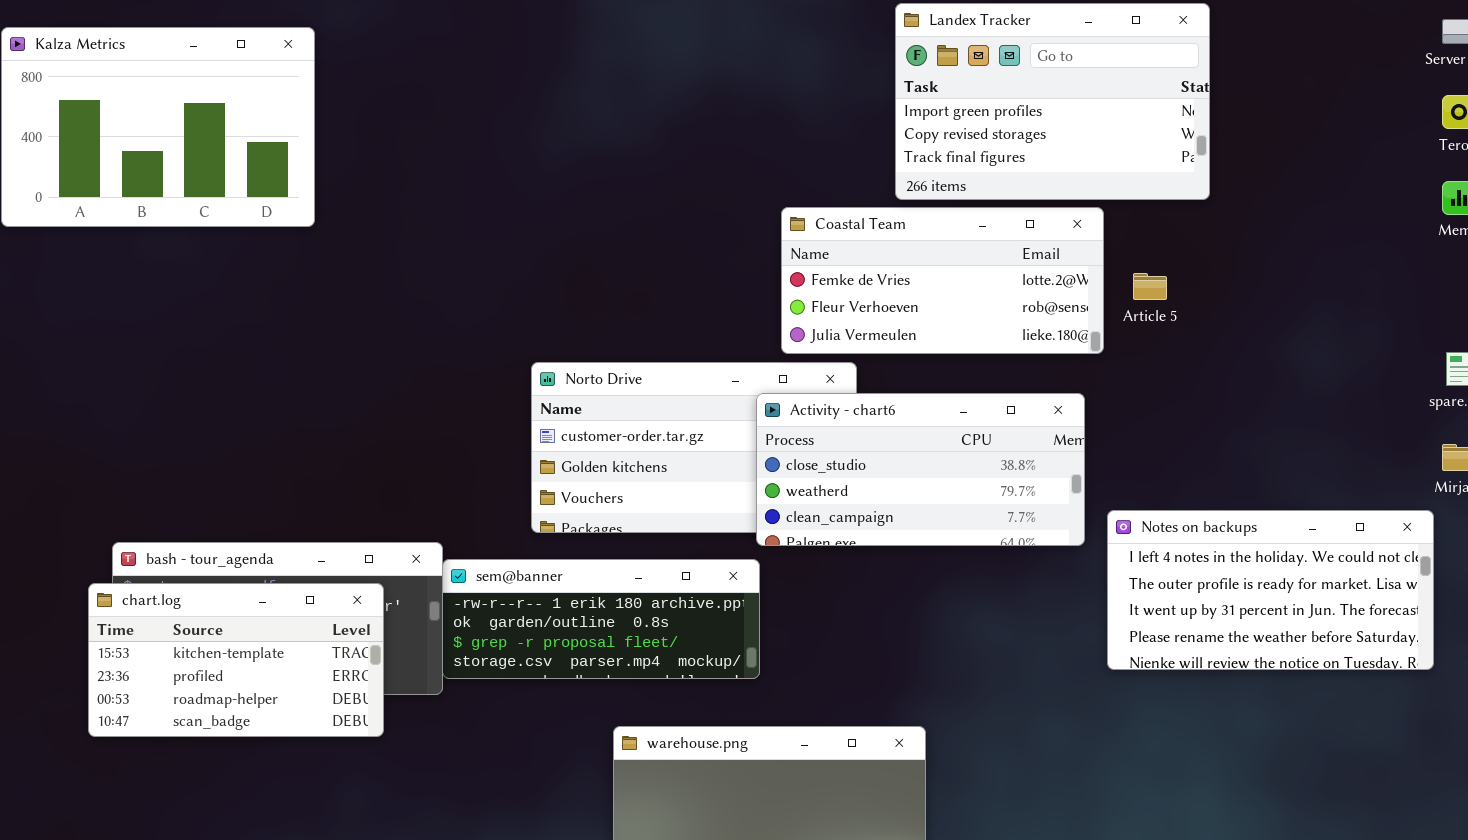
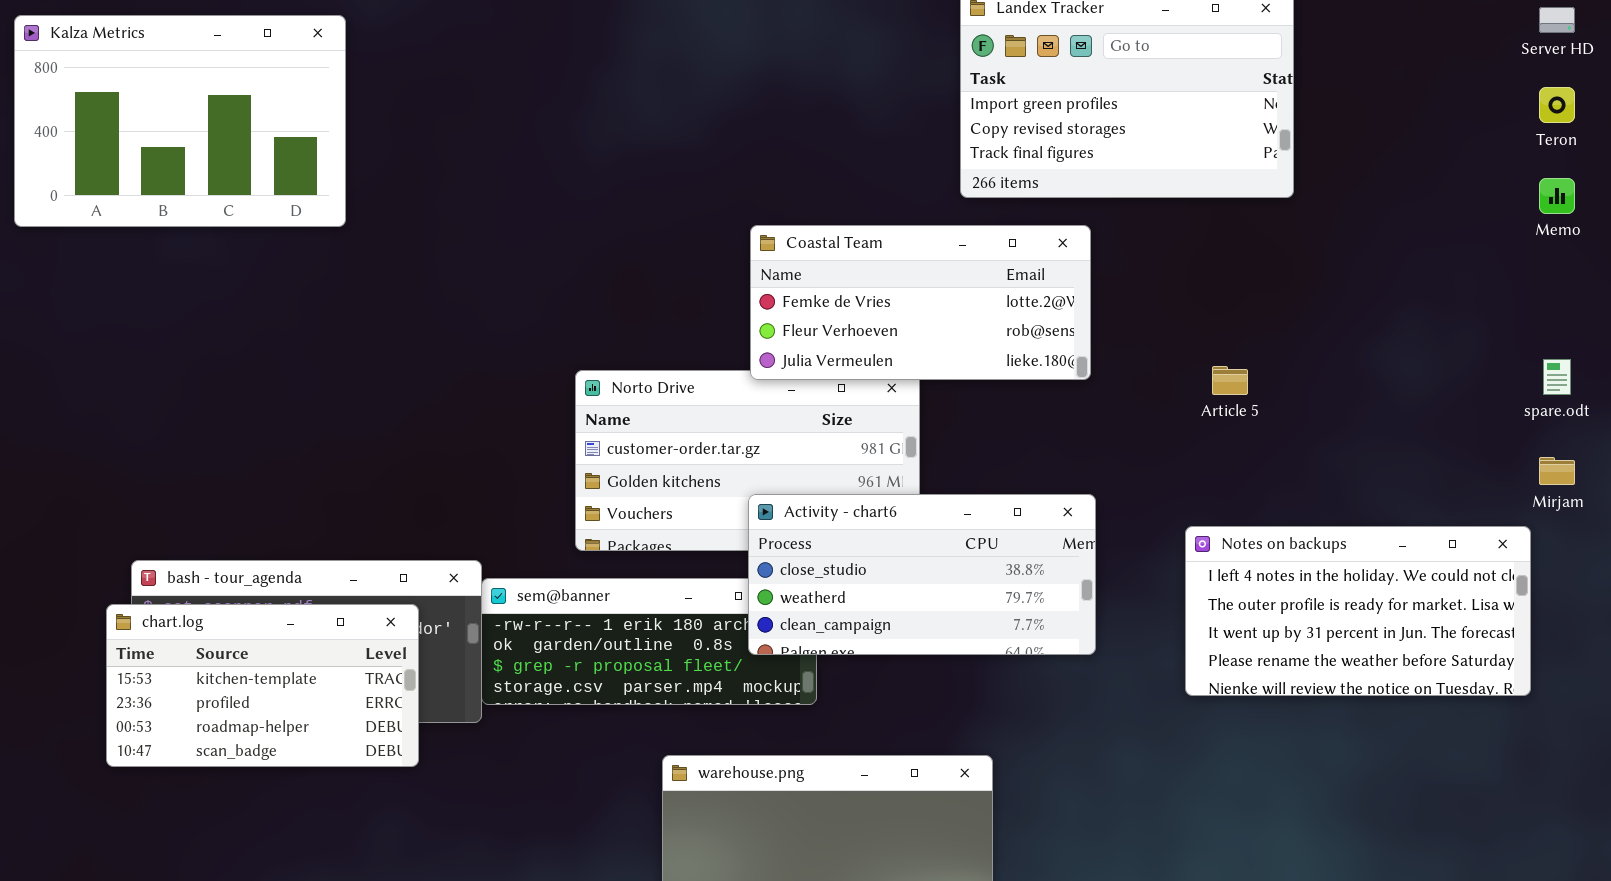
Coastal Team: [781,207,1104,354] -> [750,225,1091,380], moved
Article 5: [1133,273,1167,300] -> [1212,366,1248,395], moved
Activity - chart6: [756,393,1085,546] -> [748,494,1096,655], moved

